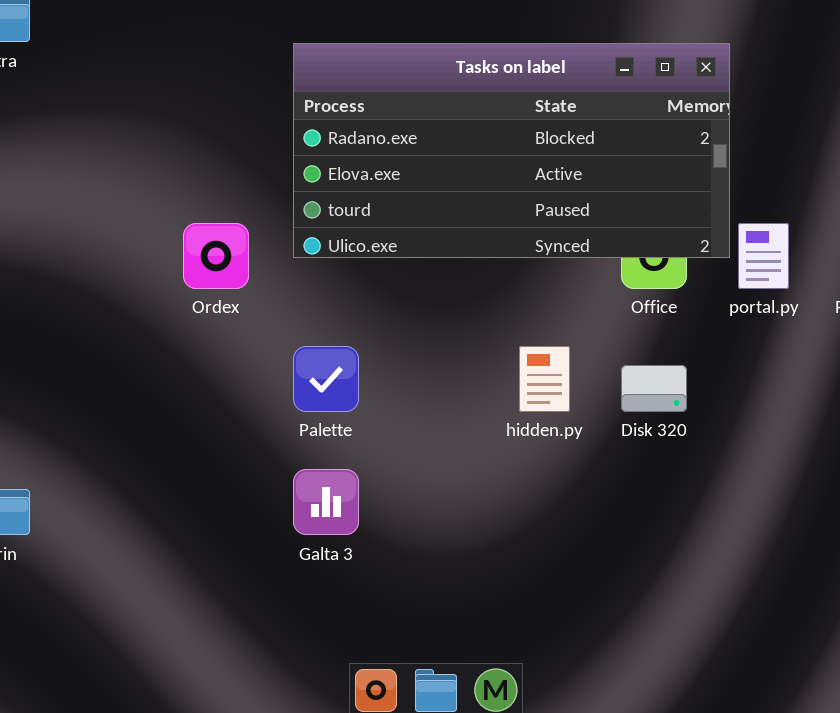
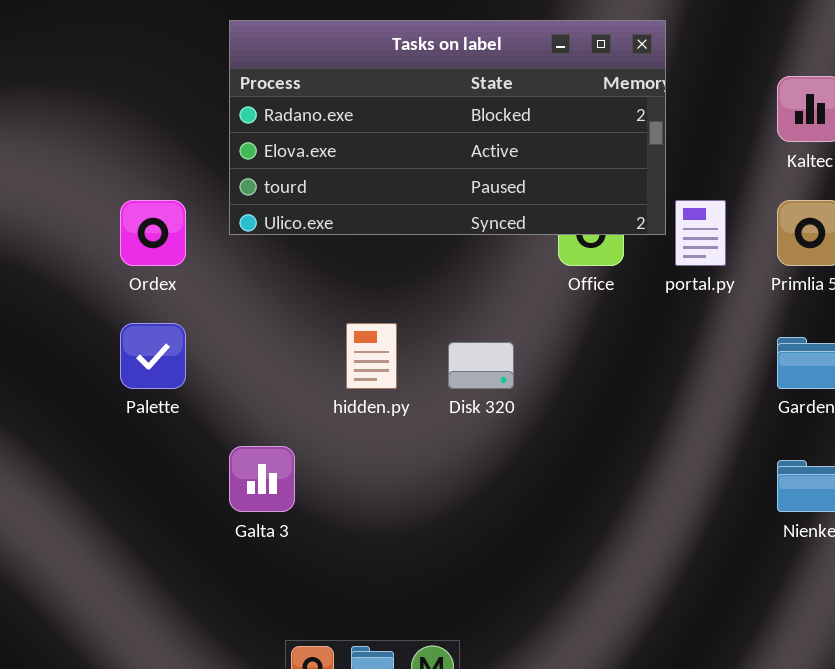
Palette: [293,346,359,412] -> [120,323,186,389], moved
hidden.py: [519,346,570,412] -> [346,323,397,389], moved
Disk 320: [621,365,687,412] -> [448,342,514,389], moved

